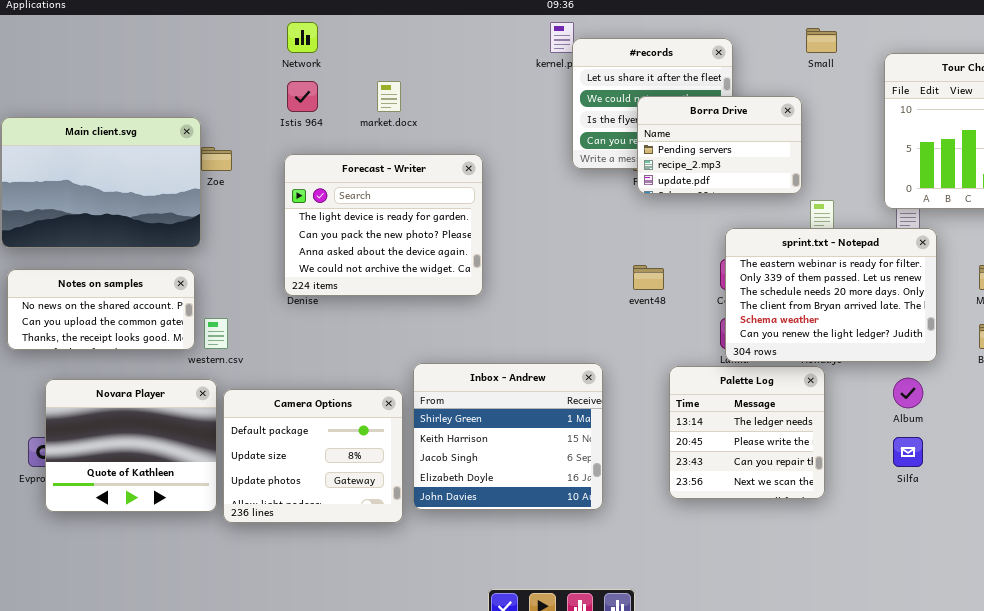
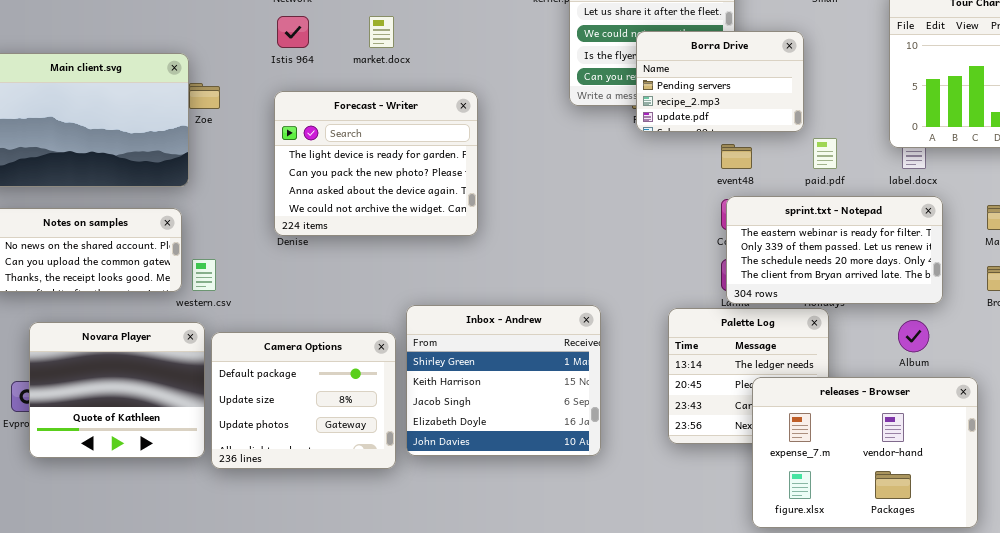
sprint.txt - Notepad: [725,228,937,362] -> [726,196,943,304], resized
event48: [633,265,664,290] -> [721,144,752,169], moved
releases - Browser: none -> [752,377,978,528], opened

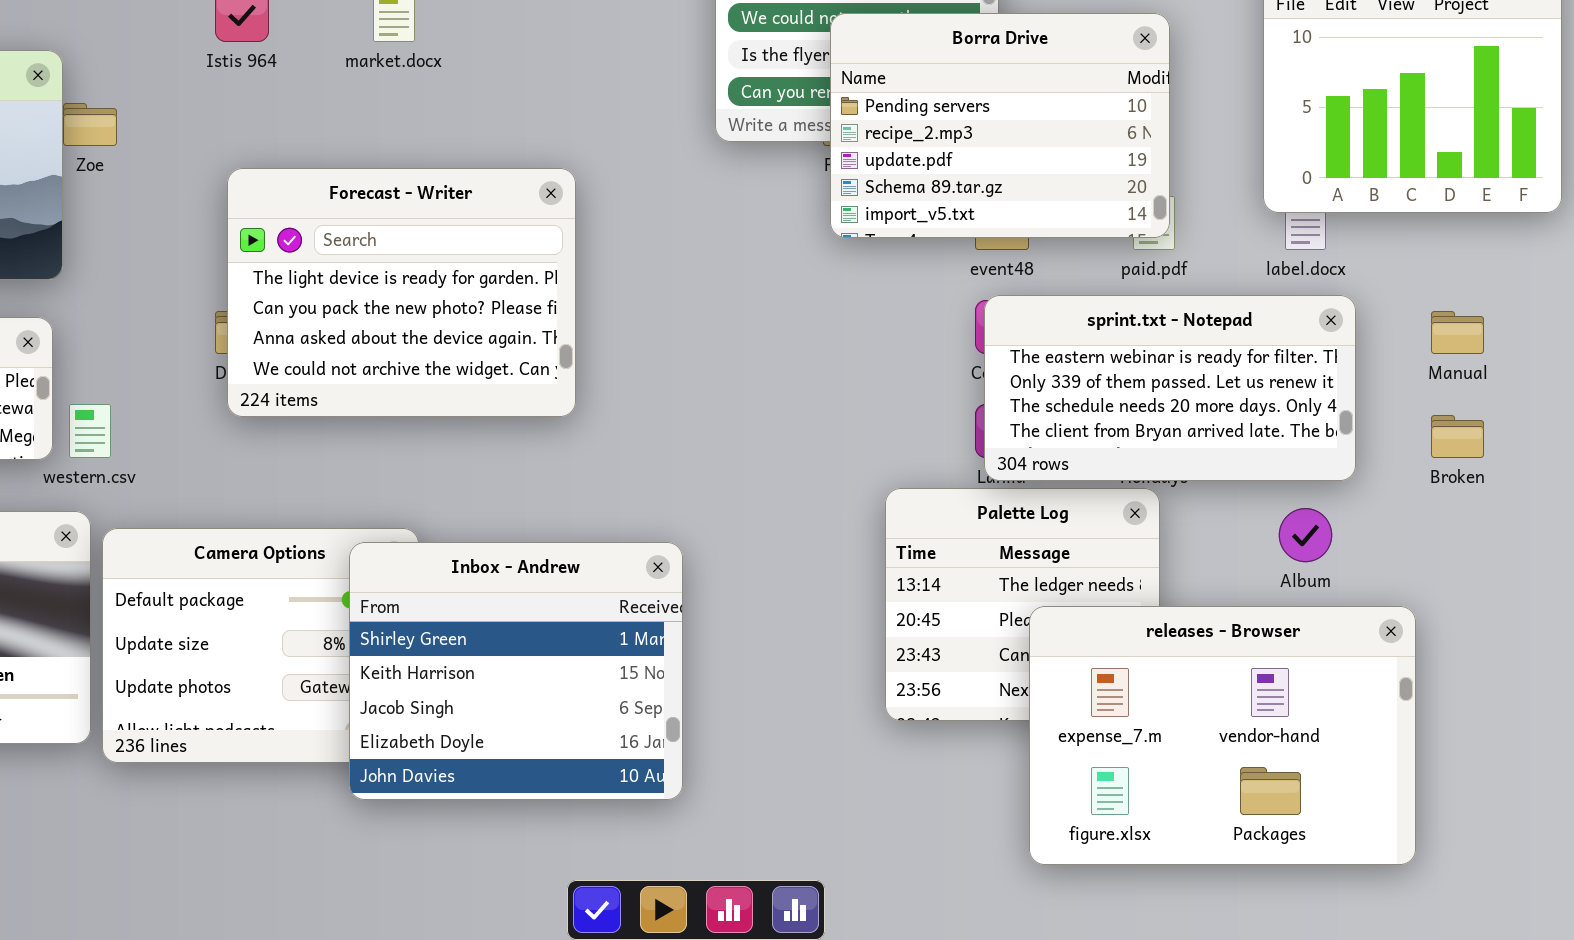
Borra Drive: [636,31,804,132] -> [830,13,1170,238], resized
Forecast - Writer: [274,91,478,236] -> [227,168,576,417], moved
Inbox - Andrew: [406,305,601,456] -> [349,542,683,800], moved

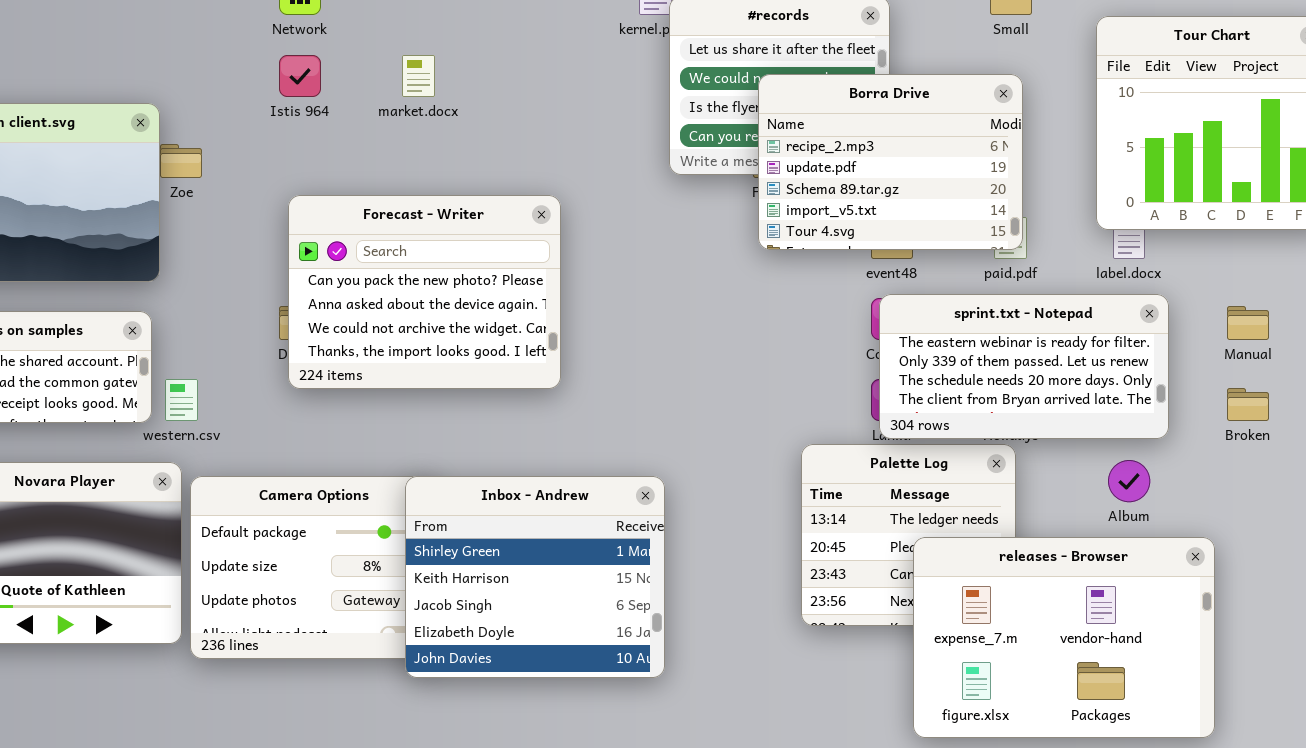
Borra Drive: [830,13,1170,238] -> [758,74,1023,250], scrolled down 1 row
Forecast - Writer: [227,168,576,417] -> [288,195,561,389], scrolled down 1 row
Inbox - Andrew: [349,542,683,800] -> [405,476,665,678], moved

